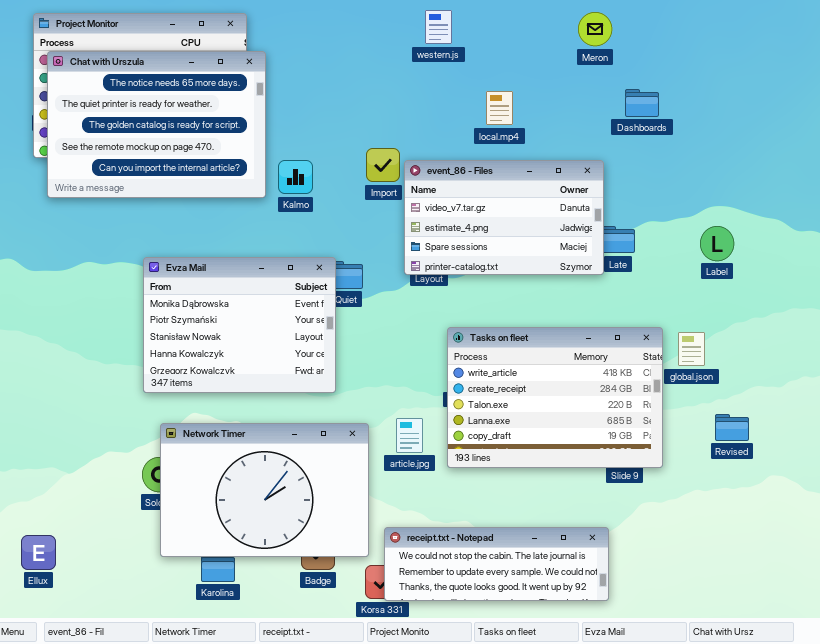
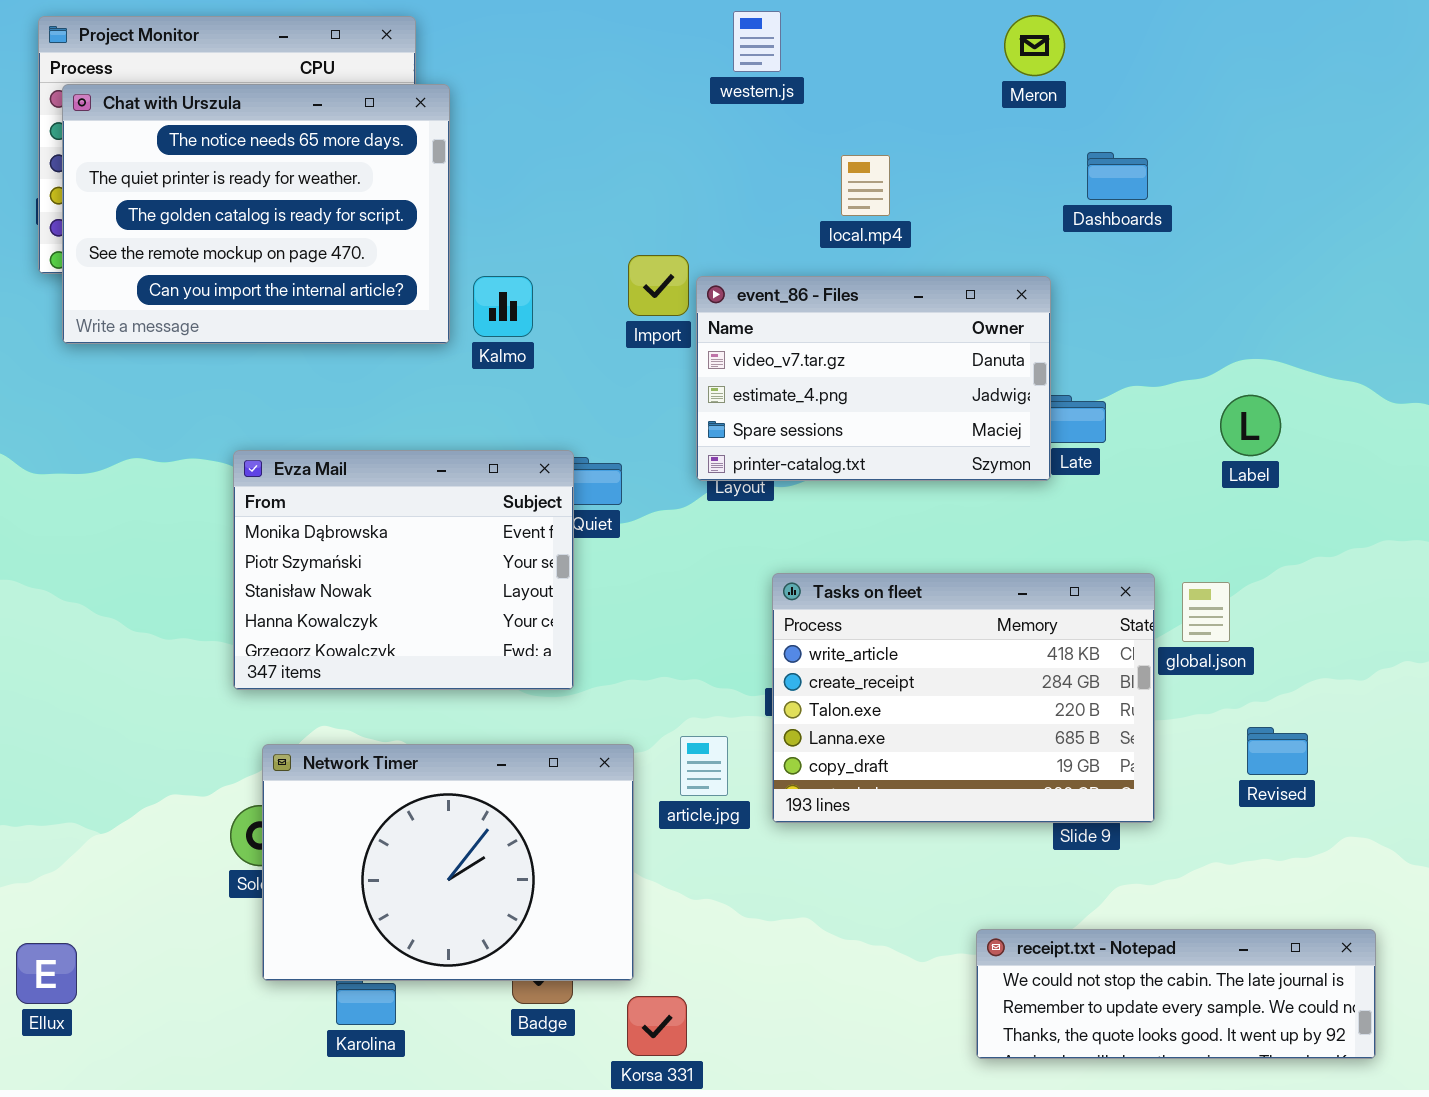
receipt.txt - Notepad: [384,527,609,601] -> [976,929,1376,1059], moved

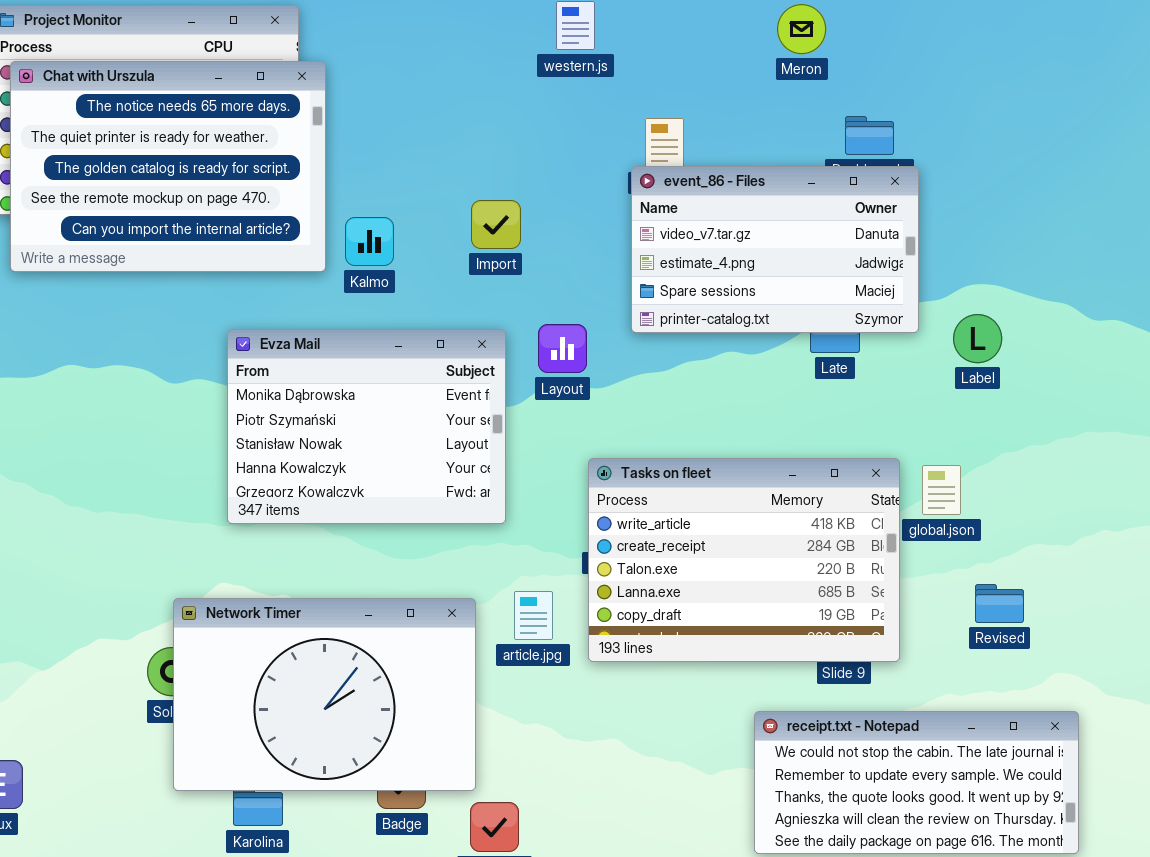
event_86 - Files: [696,276,1051,481] -> [631,166,919,333], moved
Evza Mail: [233,450,574,690] -> [227,329,506,524], moved
receipt.txt - Notepad: [976,929,1376,1059] -> [754,711,1079,854], resized

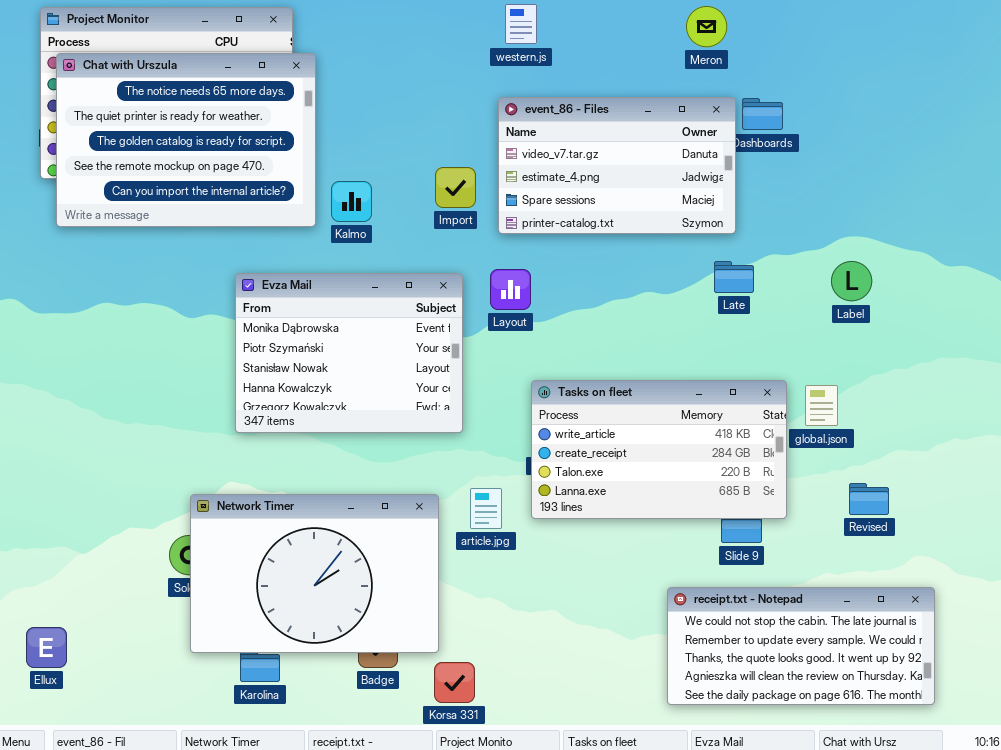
event_86 - Files: [631,166,919,333] -> [498,97,736,234], moved
Tasks on fleet: [588,458,900,662] -> [531,380,787,519], resized

